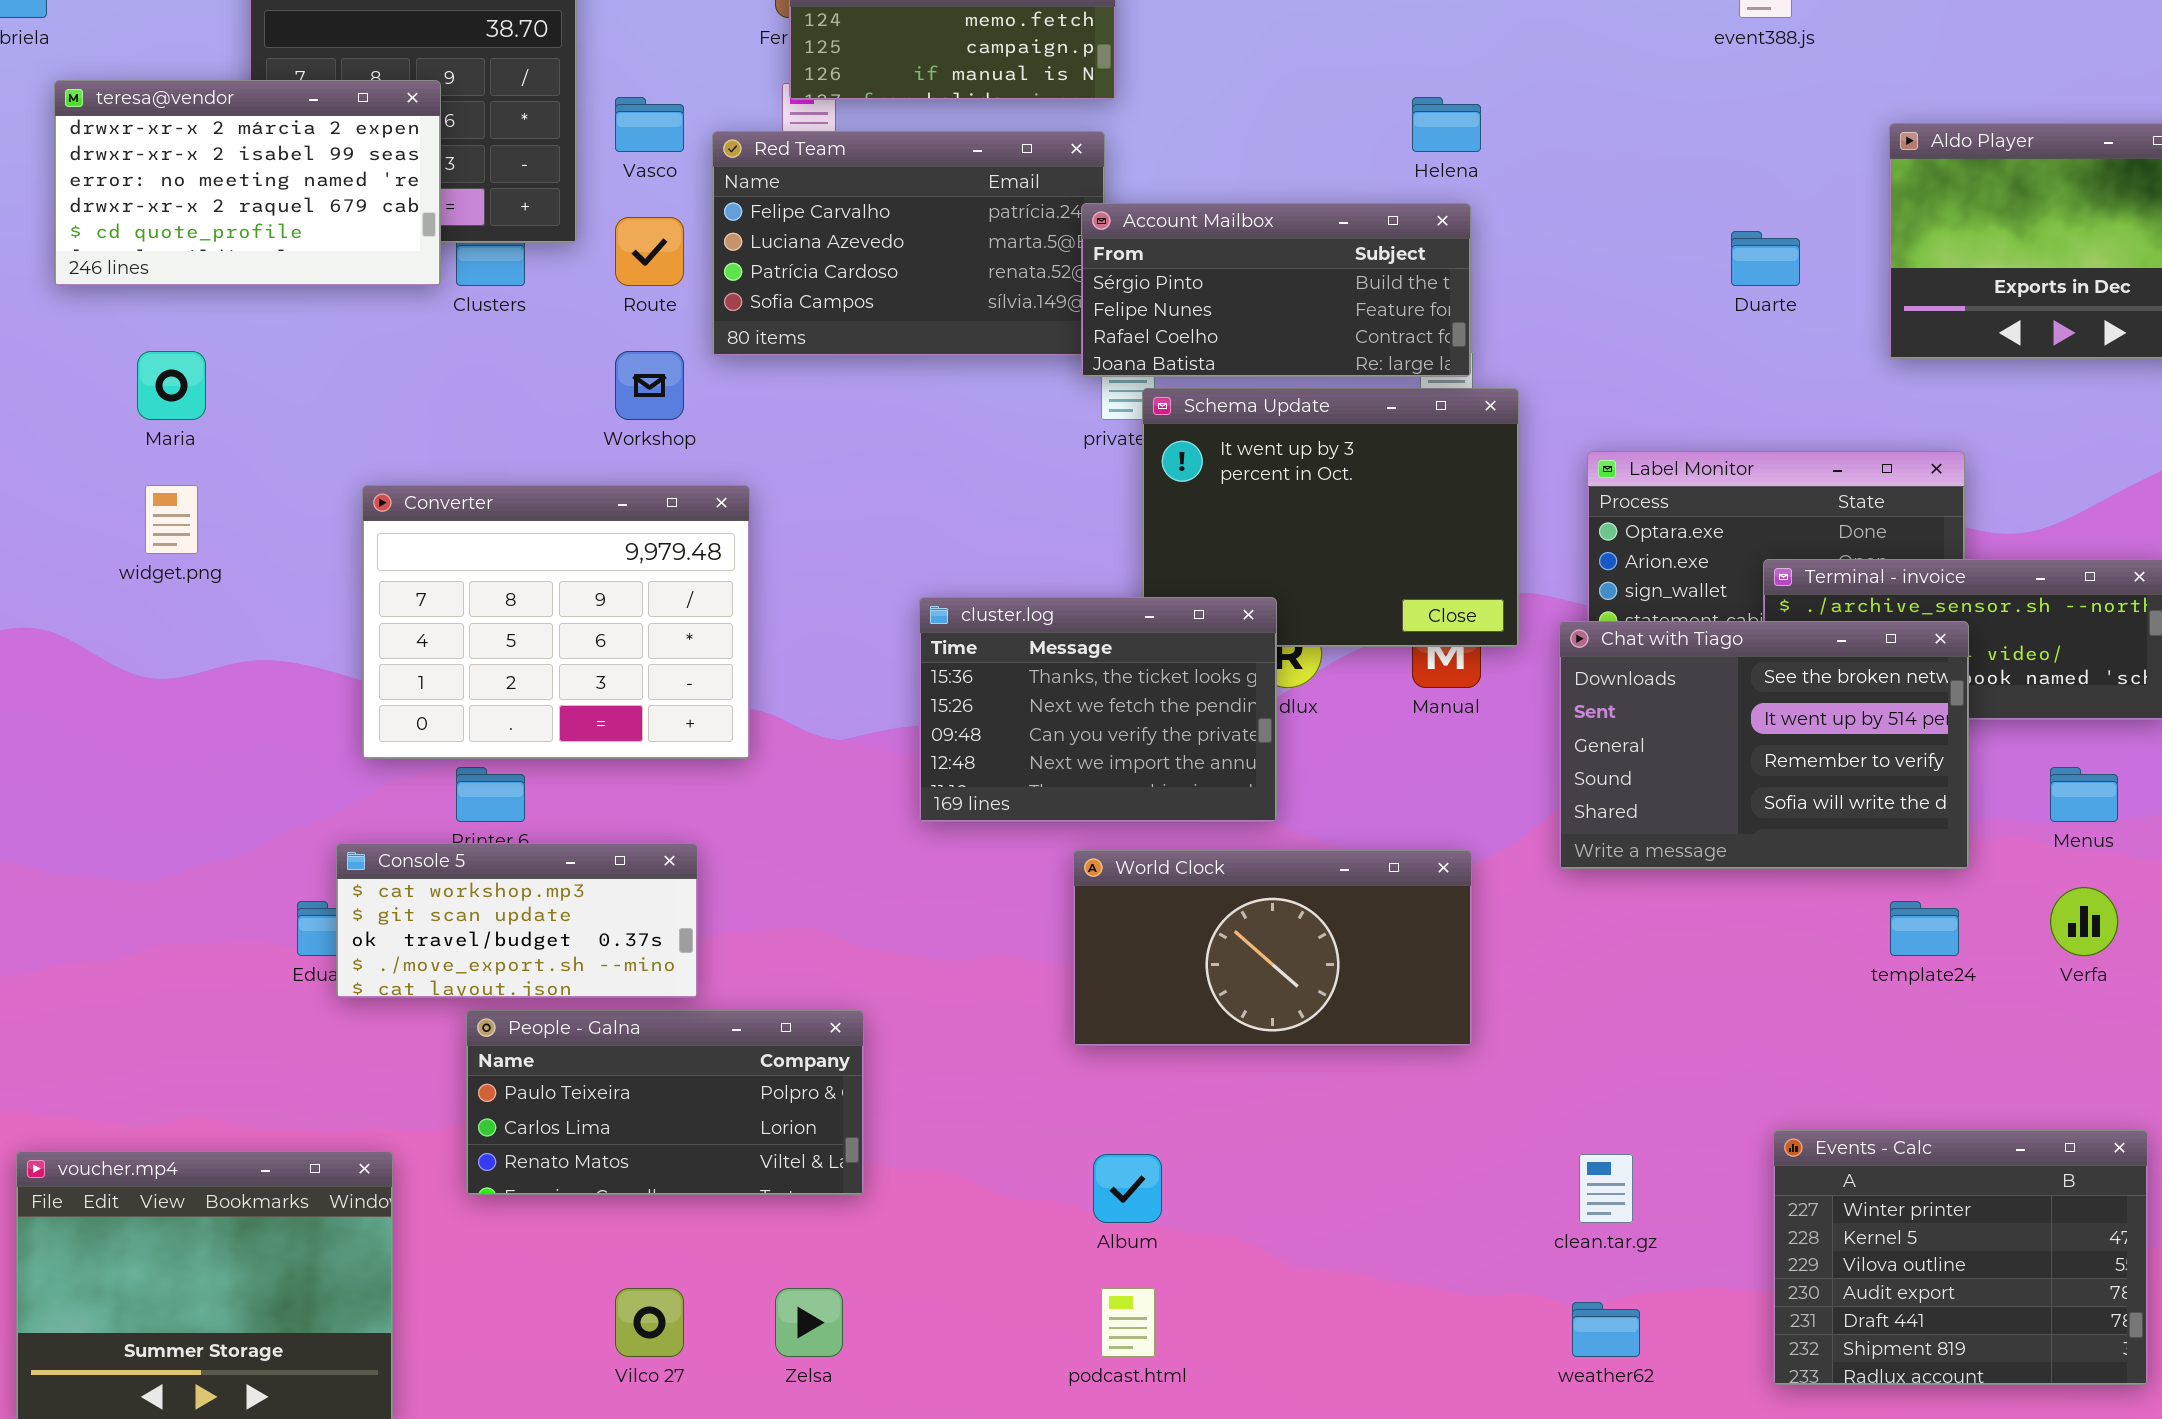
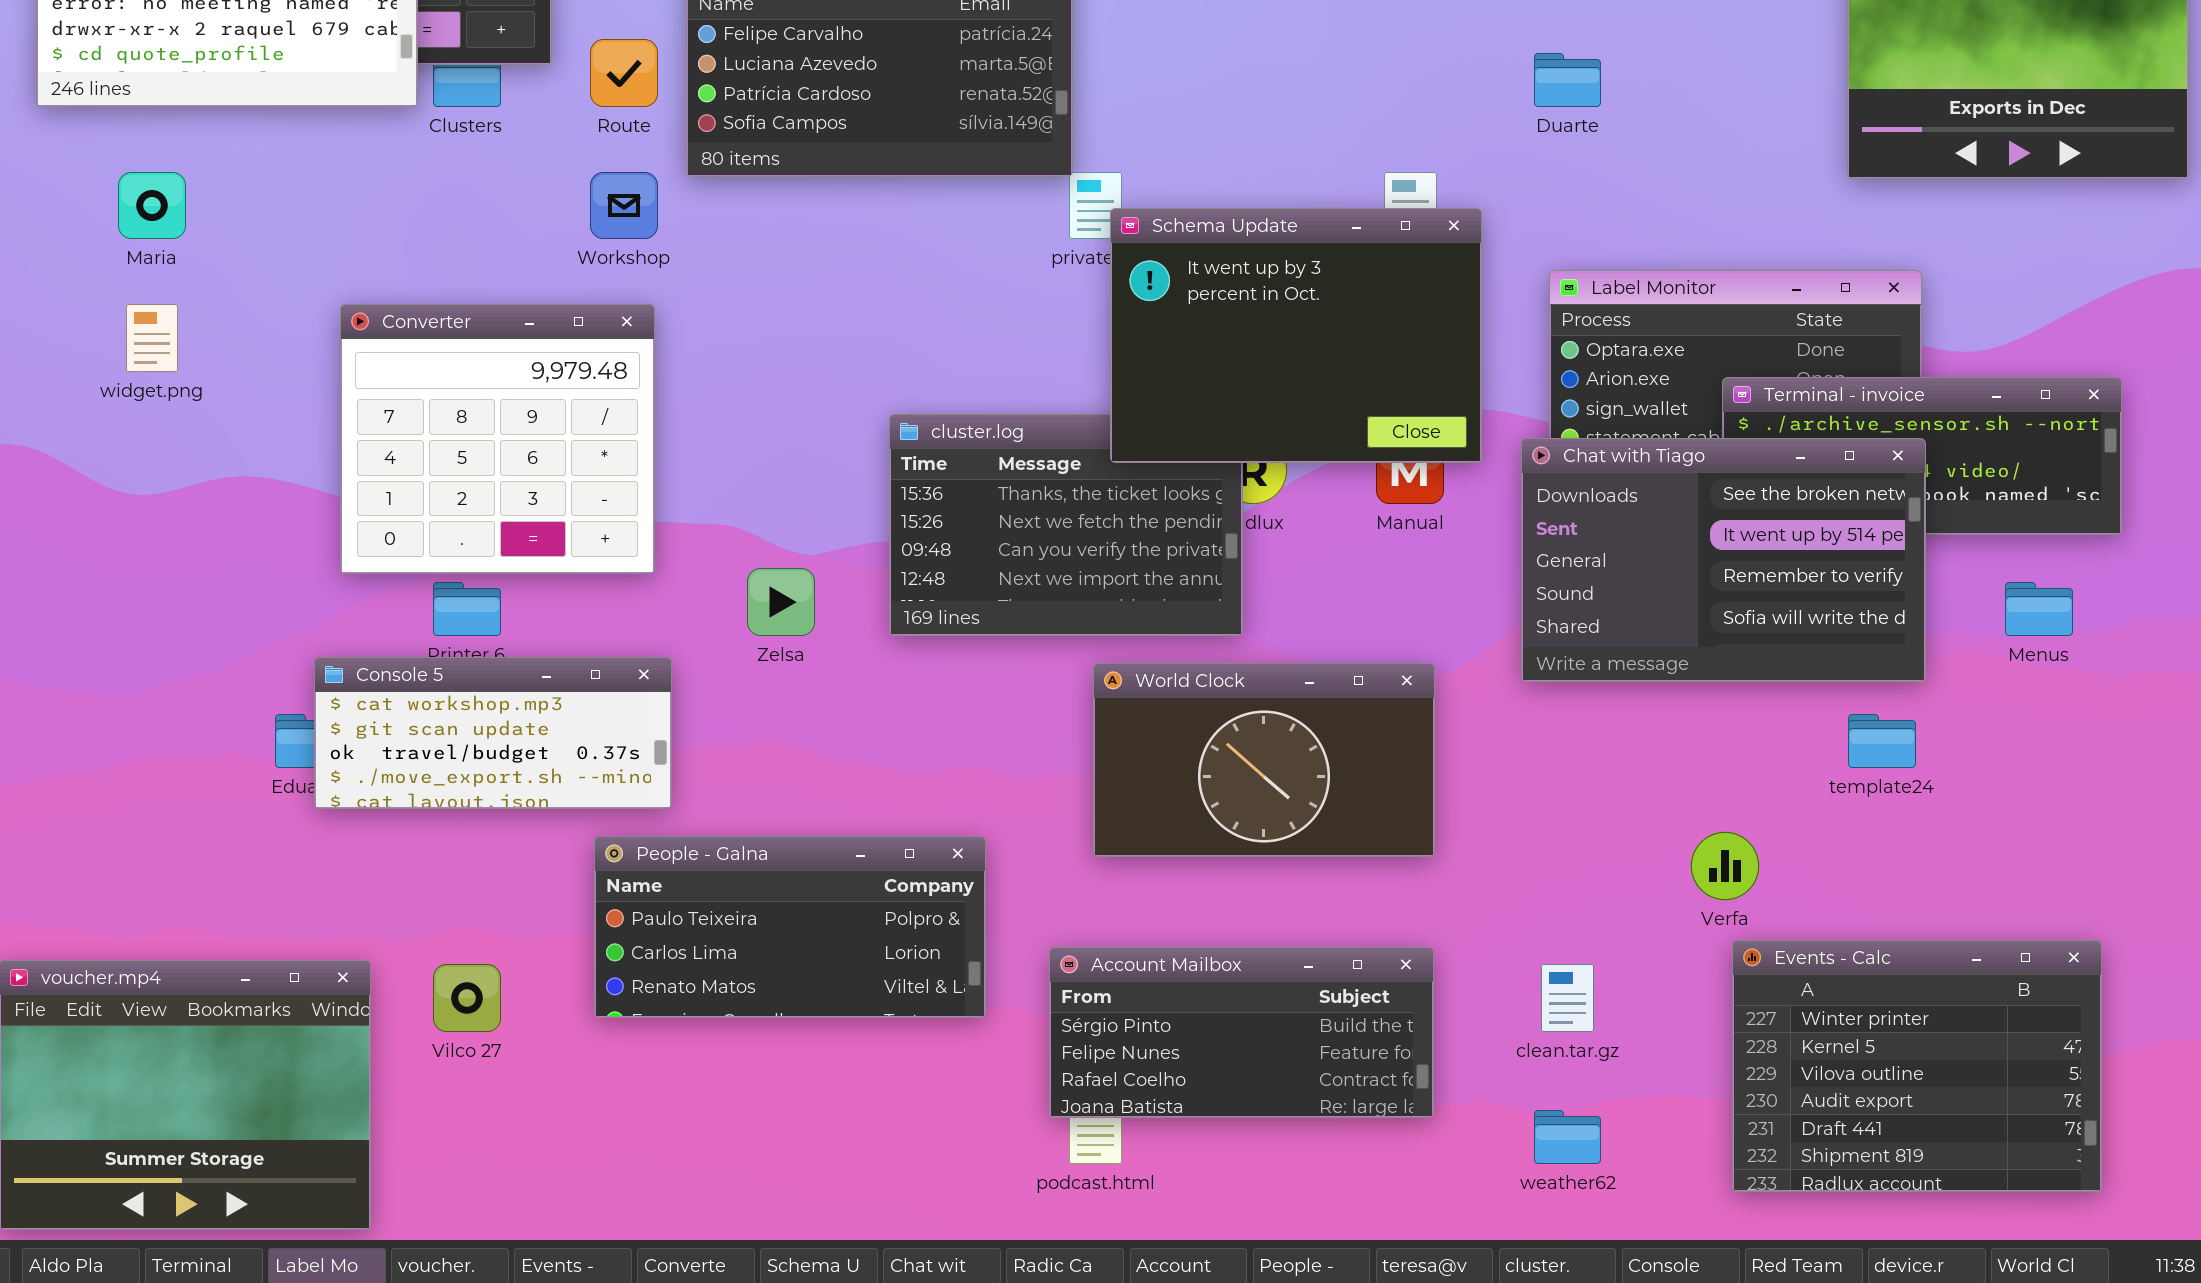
Account Mailbox: [1081,203,1471,377] -> [1049,947,1434,1118], moved
Duarte: [1731,231,1800,286] -> [1534,53,1601,107], moved
Schema Update: [1142,388,1519,647] -> [1110,208,1482,463], raised
Converter: [362,485,750,759] -> [340,304,655,574], resized
World Clock: [1073,850,1472,1046] -> [1093,663,1435,857], resized
Verfa: [2050,887,2118,956] -> [1691,832,1759,900], moved
People - Galna: [466,1010,864,1195] -> [594,836,986,1018], moved
Vilco 27: [615,1288,684,1357] -> [433,964,501,1032], moved
Zelsa: [775,1288,843,1357] -> [747,568,815,636], moved

